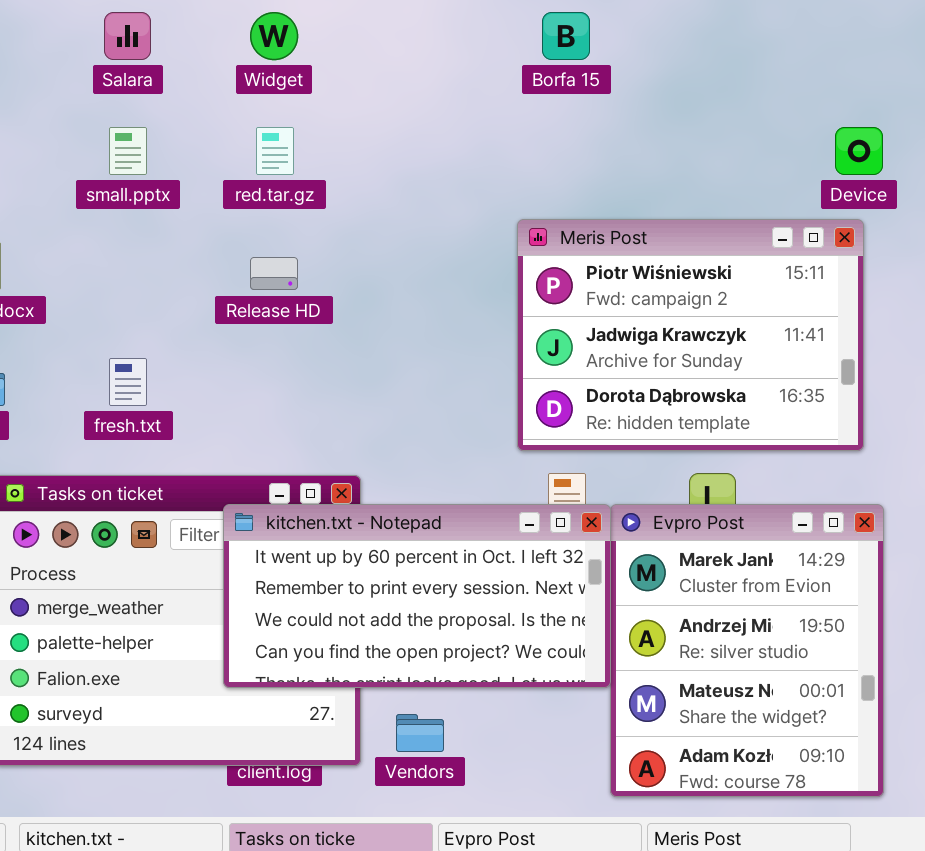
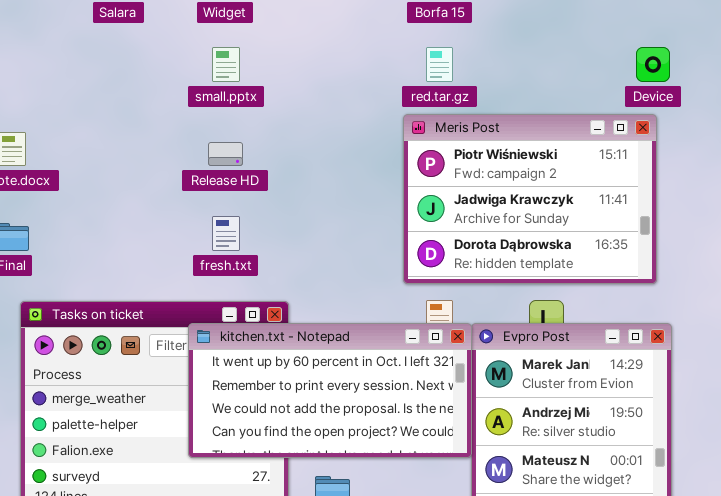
small.pptx: [109,127,147,175] -> [212,47,240,82], moved
red.tar.gz: [256,127,294,175] -> [426,47,453,82], moved
fresh.txt: [109,358,147,406] -> [212,216,240,251], moved

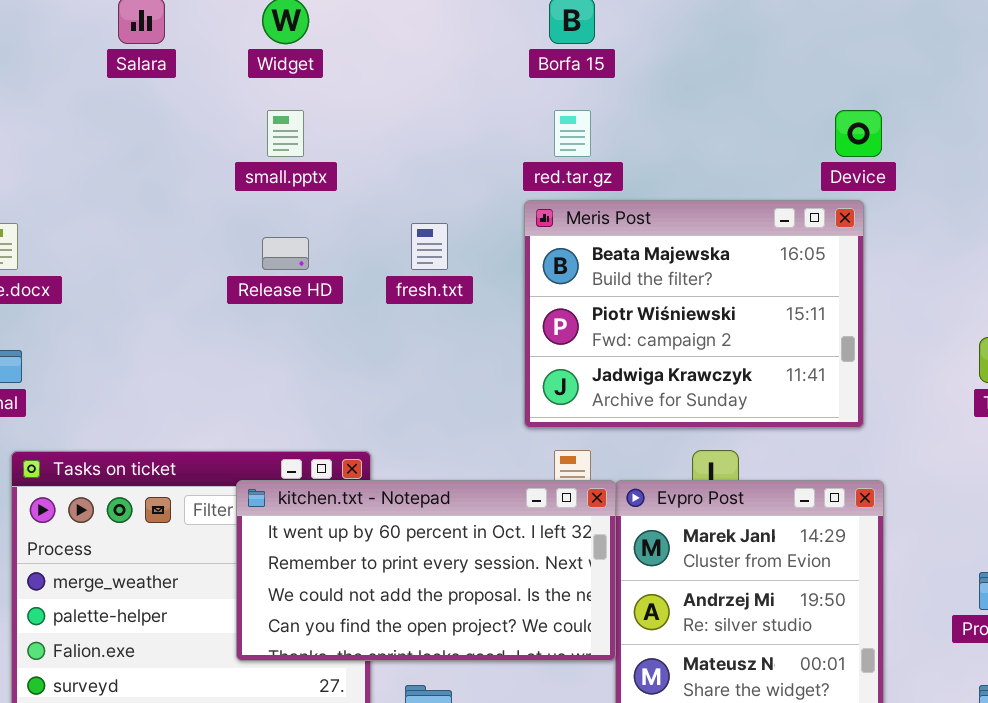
Meris Post: [403,114,657,284] -> [524,200,864,428], scrolled up 1 row
fresh.txt: [212,216,240,251] -> [411,223,448,270], moved

